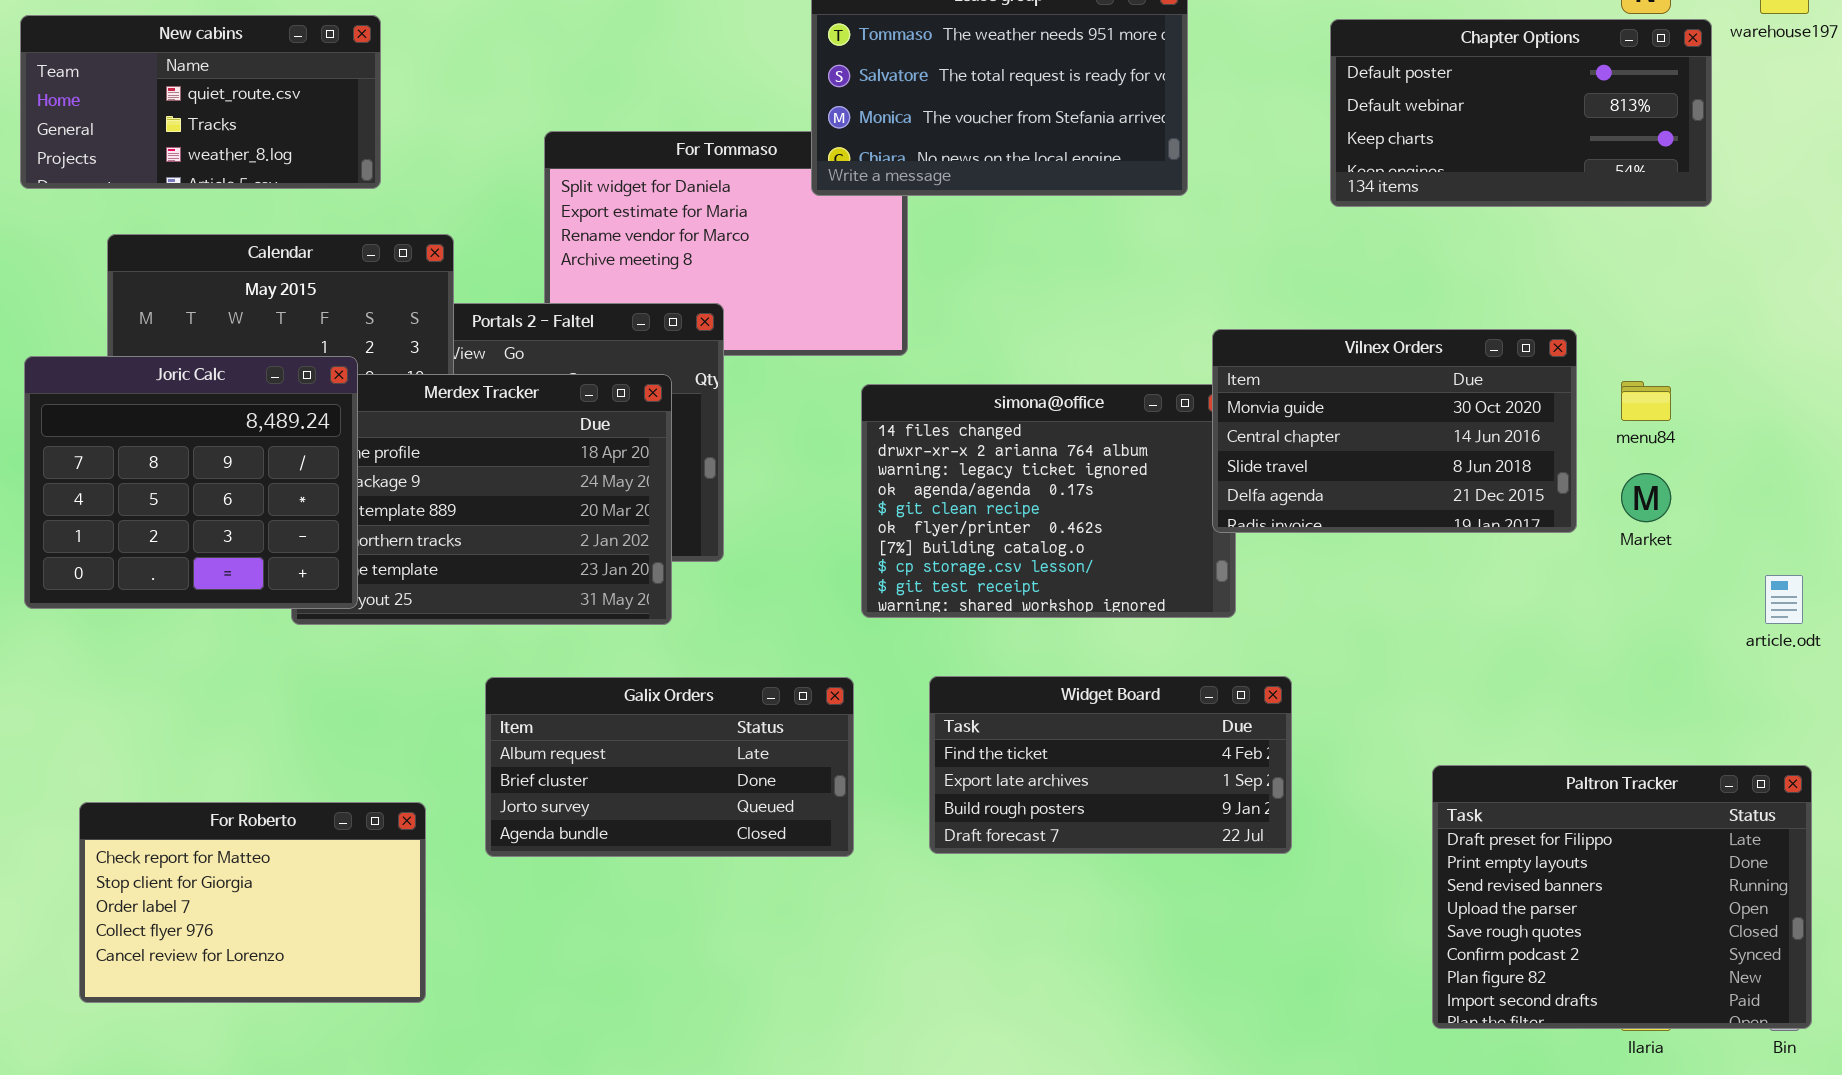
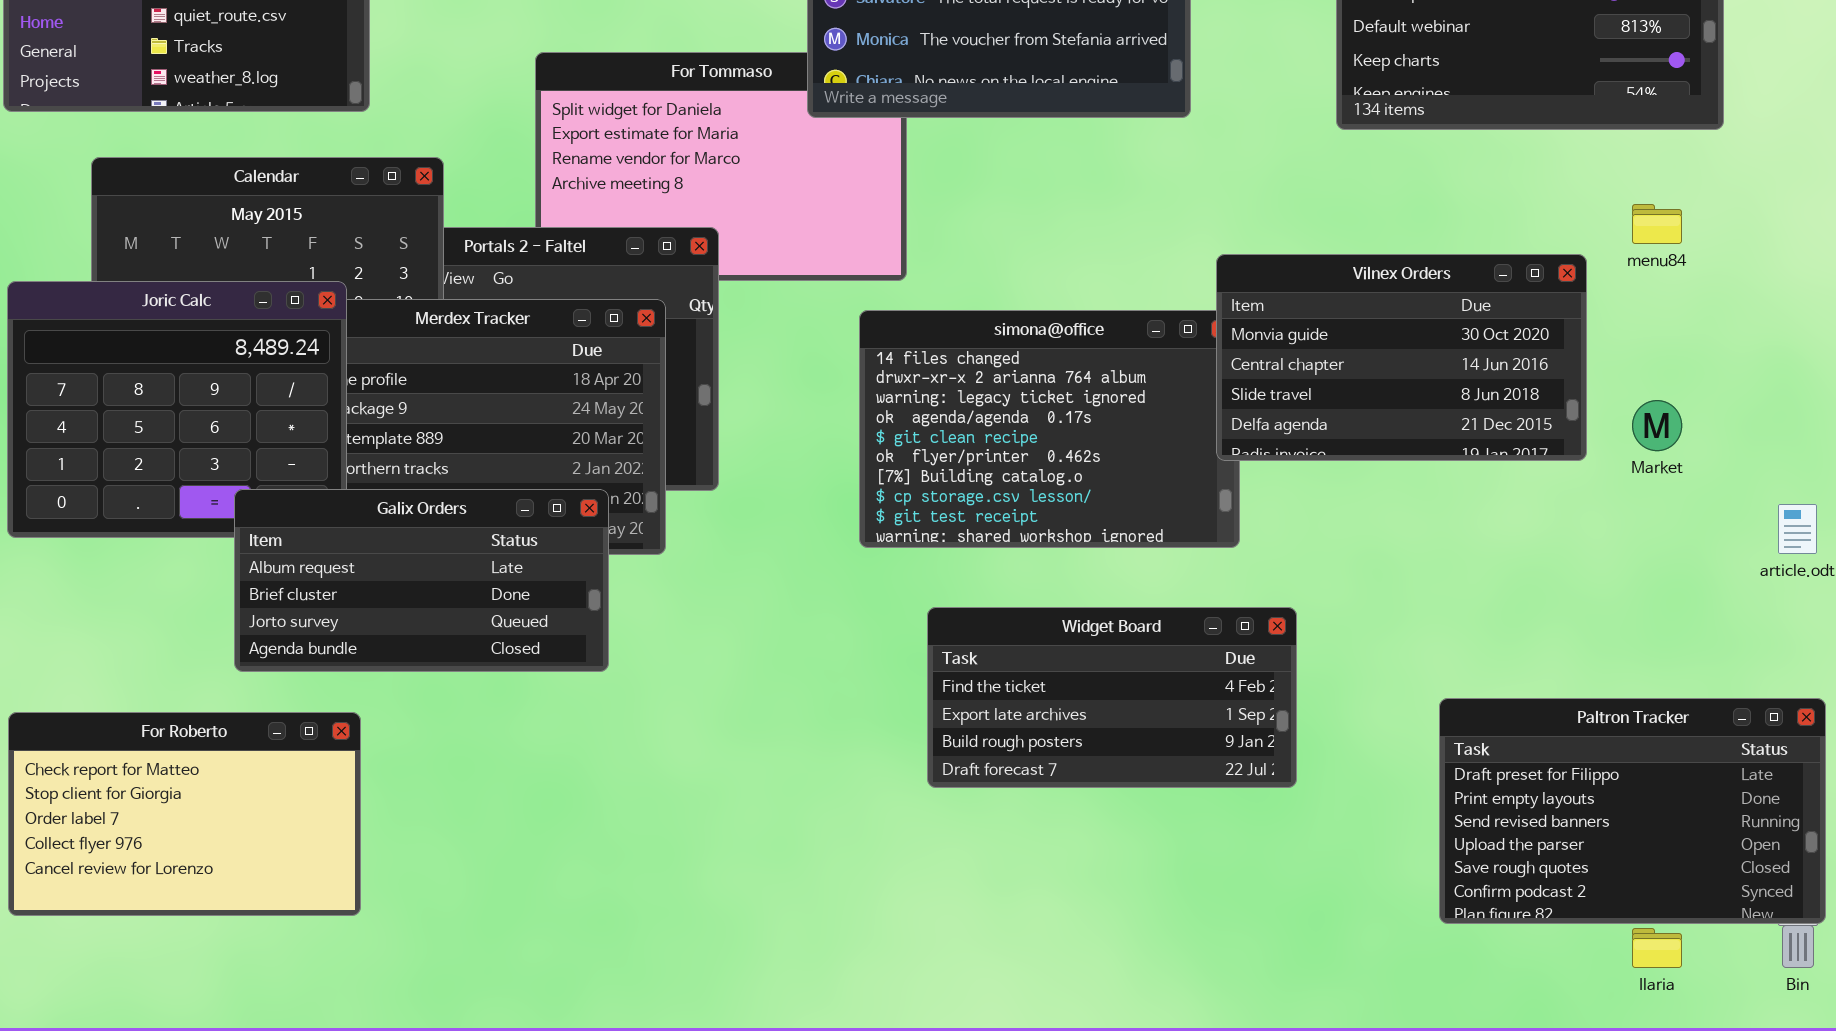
menu84: [1621,381,1671,421] -> [1632,204,1682,244], moved
Galix Orders: [485,677,854,857] -> [234,489,609,672], moved
Paltron Tracker: [1432,765,1812,1029] -> [1439,698,1826,924], resized
For Roberto: [79,802,426,1003] -> [8,712,361,916], moved

